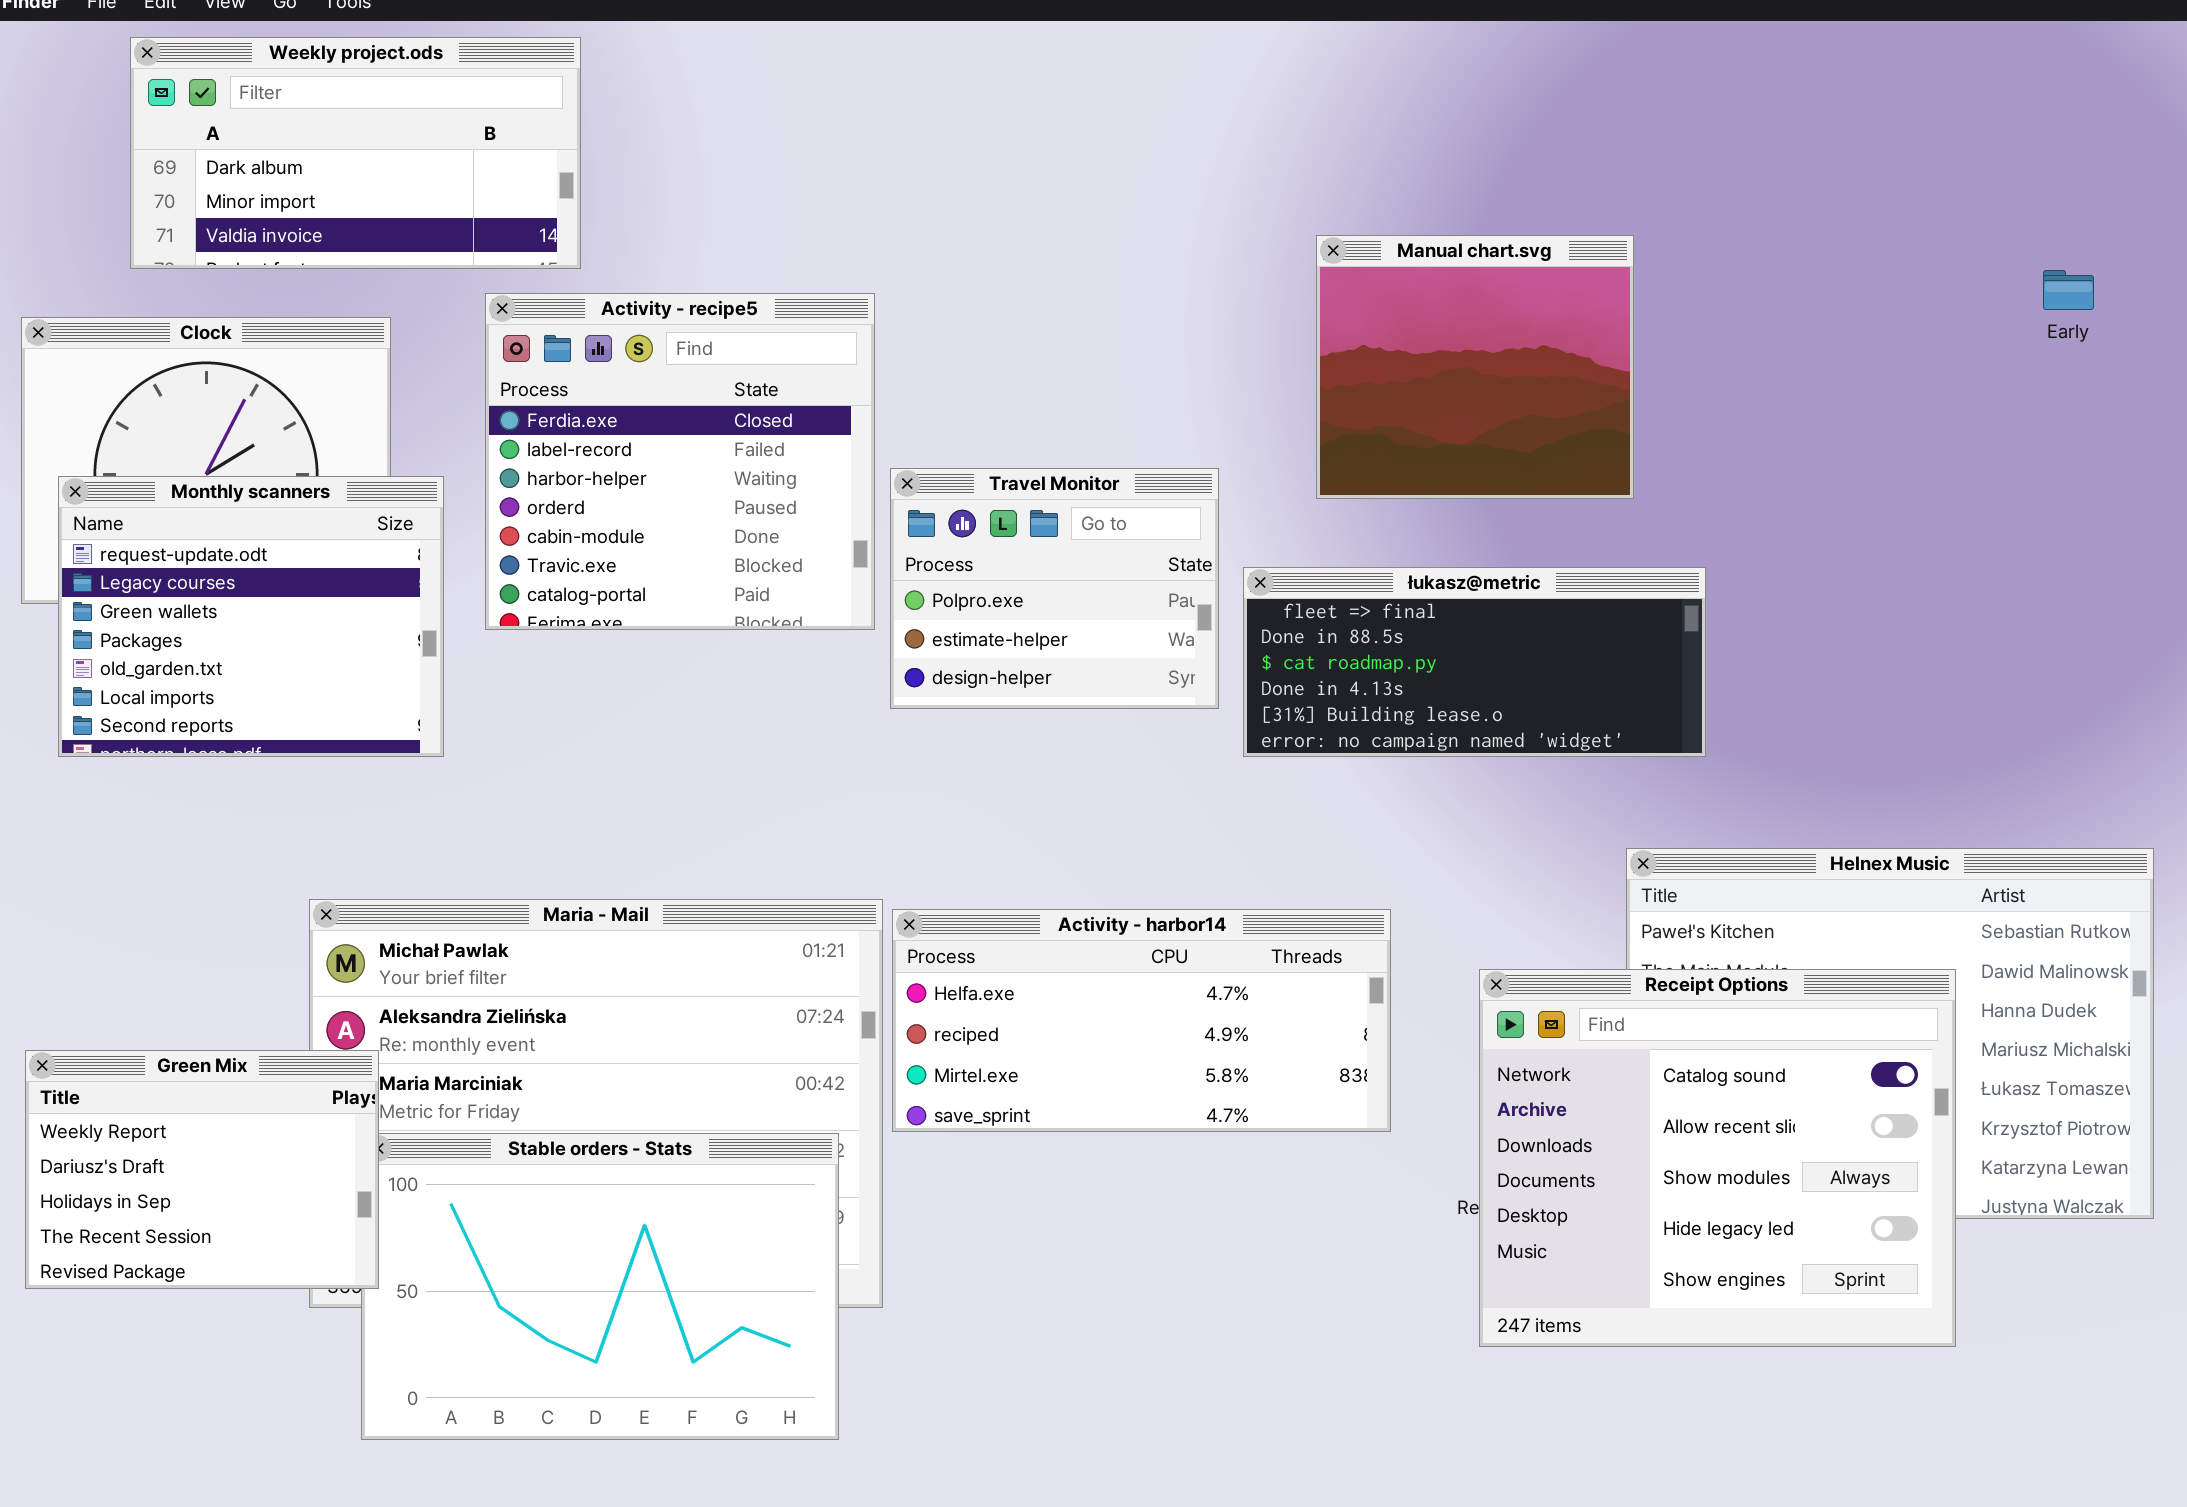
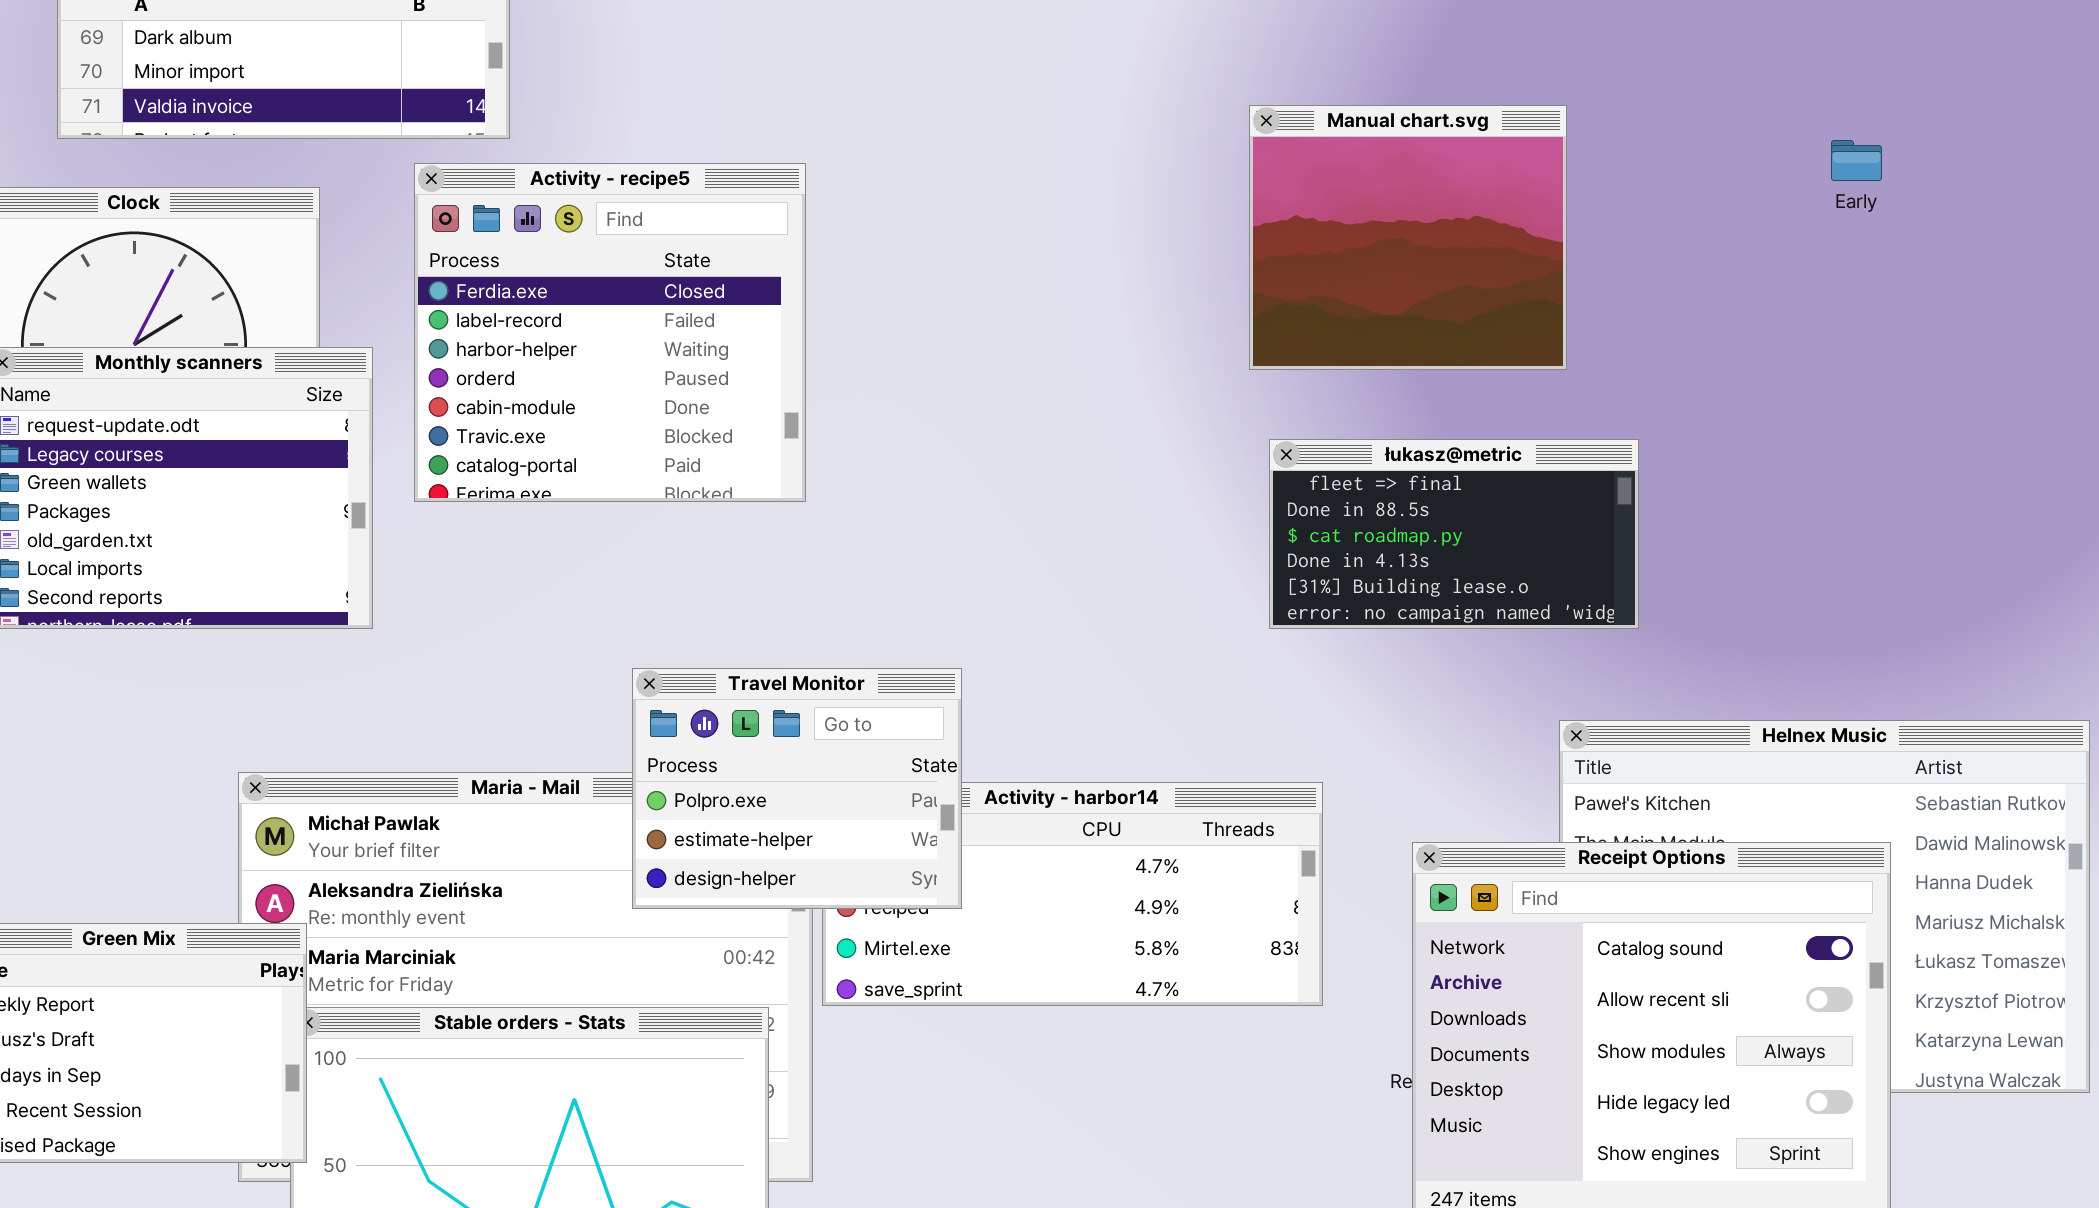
Early: [2043,270,2094,310] -> [1831,140,1882,181], moved
Travel Monitor: [890,468,1219,709] -> [632,668,962,909], moved
łukasz@metric: [1243,567,1706,757] -> [1269,439,1639,629], resized

